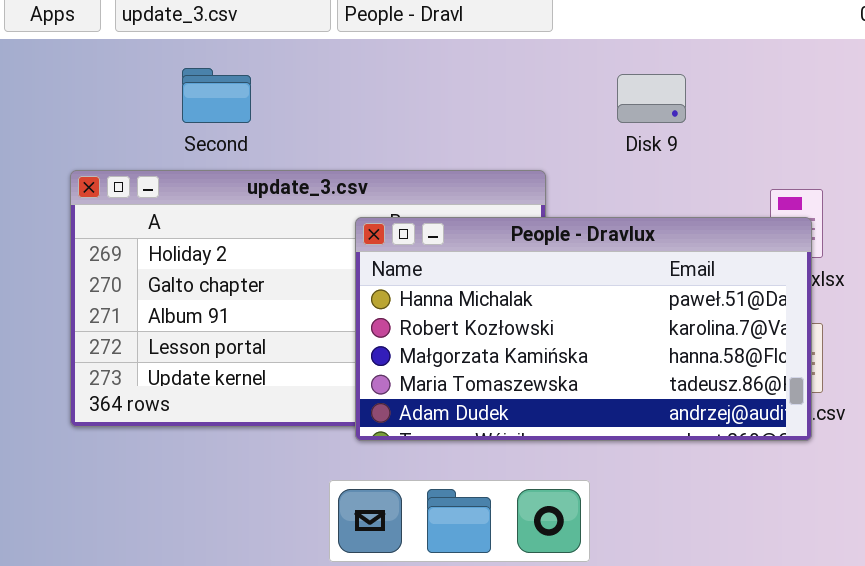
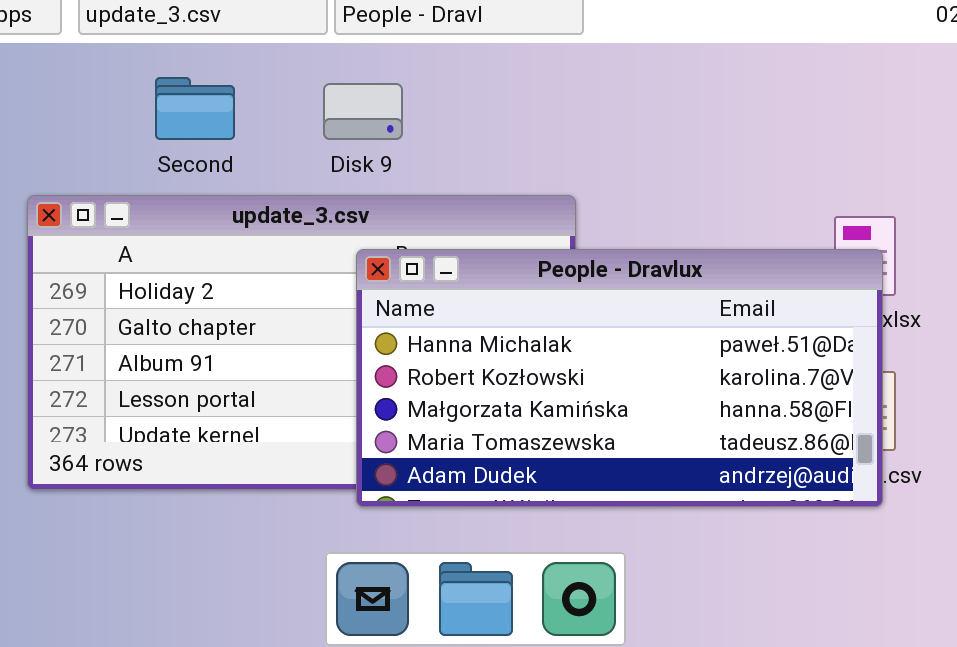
Disk 9: [617,74,686,123] -> [323,83,403,140], moved

